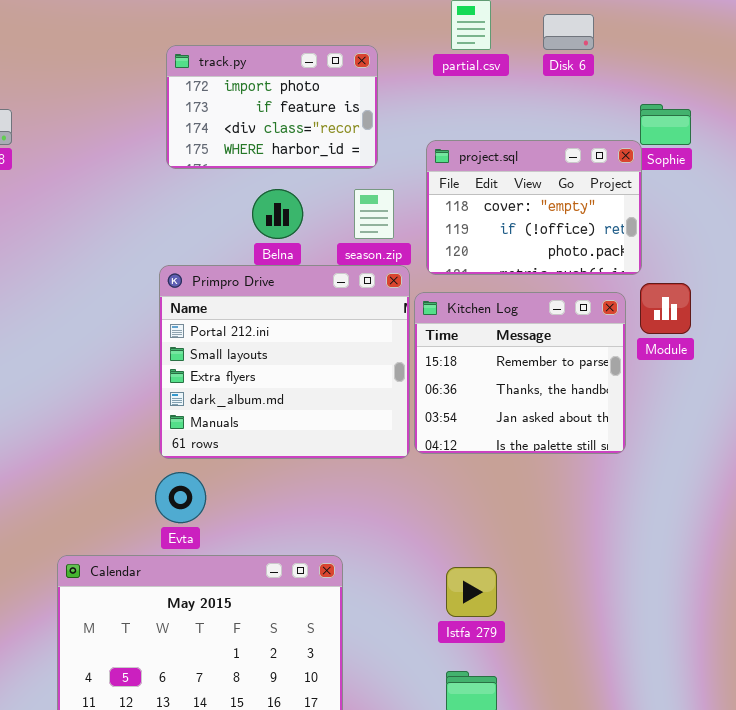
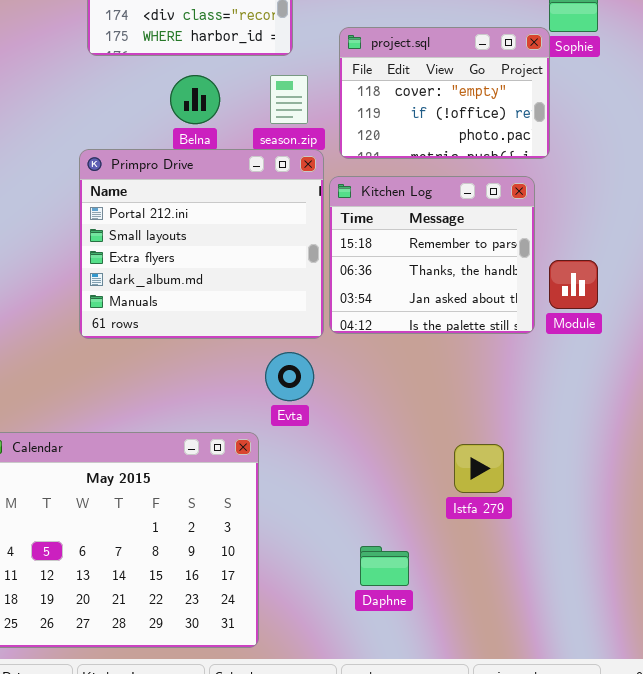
Module: [640,283,691,334] -> [549,260,598,309], moved
Evta: [155,472,206,523] -> [265,352,314,401], moved
Istfa 279: [446,567,497,617] -> [454,444,504,493], moved

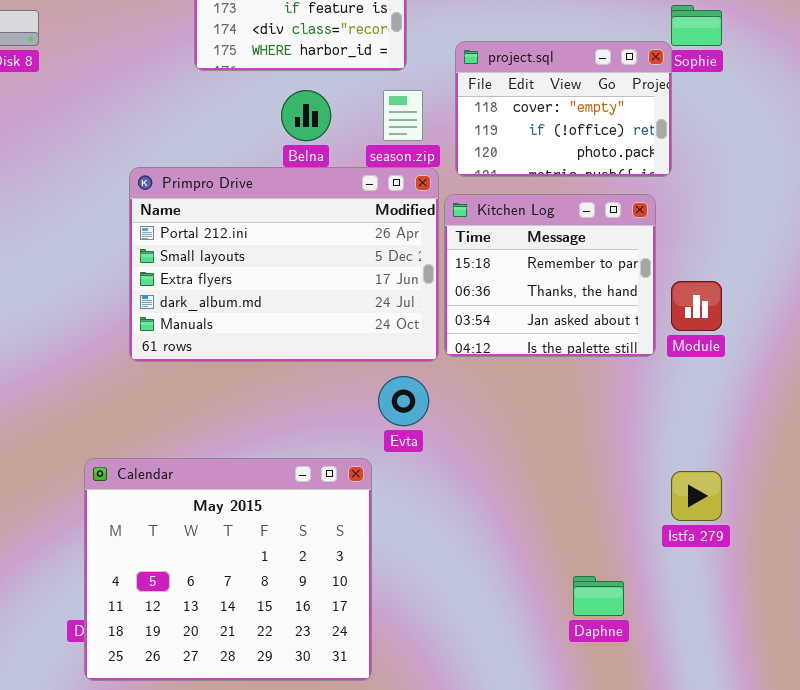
Primpro Drive: [79,149,324,339] -> [129,167,439,362], resized
Istfa 279: [454,444,504,493] -> [671,471,722,521], moved
Daphne: [360,546,409,586] -> [573,576,624,616], moved

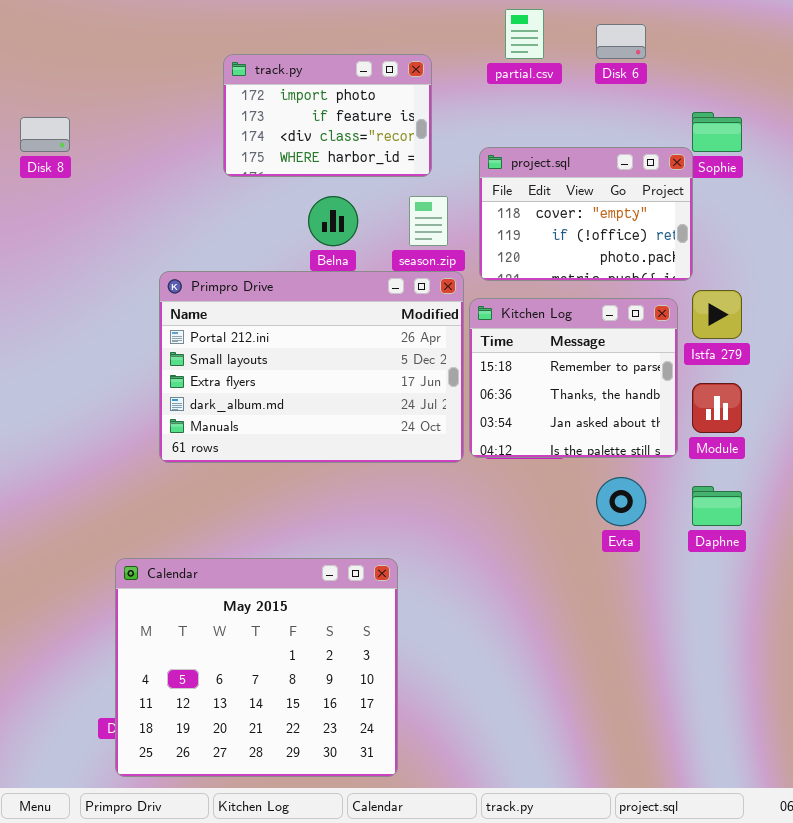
Evta: [378,376,429,426] -> [596,477,646,526], moved
Istfa 279: [671,471,722,521] -> [692,290,742,339], moved
Daphne: [573,576,624,616] -> [692,486,742,526], moved

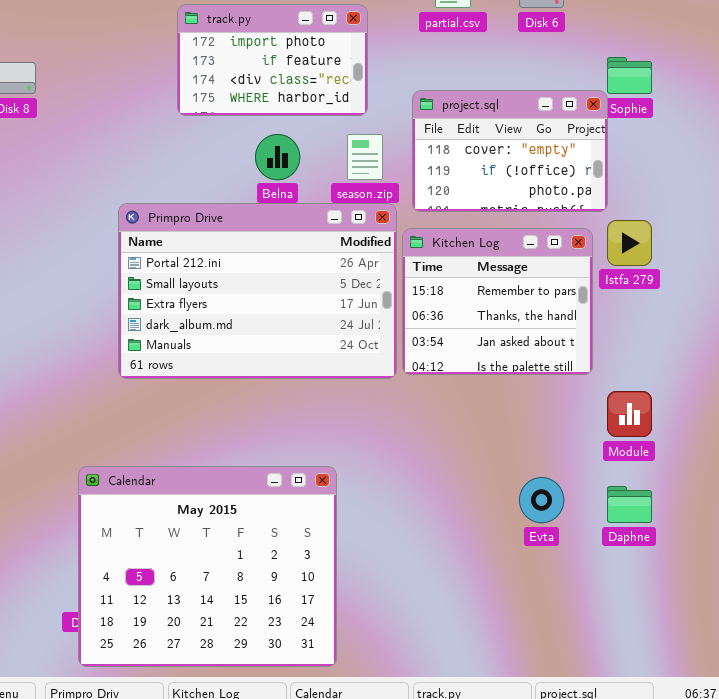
Module: [692,383,742,433] -> [607,391,652,437], moved
Evta: [596,477,646,526] -> [519,477,564,523], moved
Daphne: [692,486,742,526] -> [607,486,652,523], moved

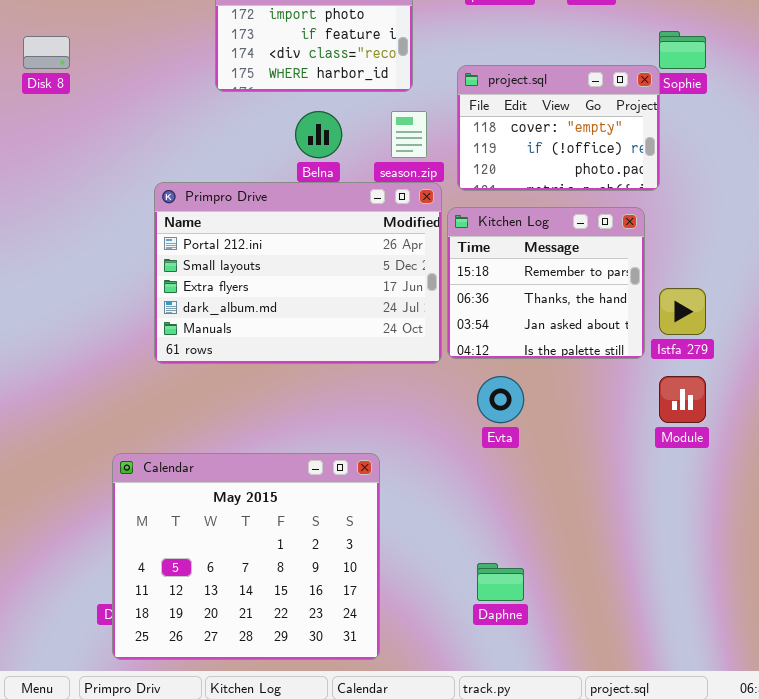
Istfa 279: [607,220,652,266] -> [659,288,706,335], moved
Evta: [519,477,564,523] -> [477,376,524,423], moved
Daphne: [607,486,652,523] -> [477,563,524,601], moved

